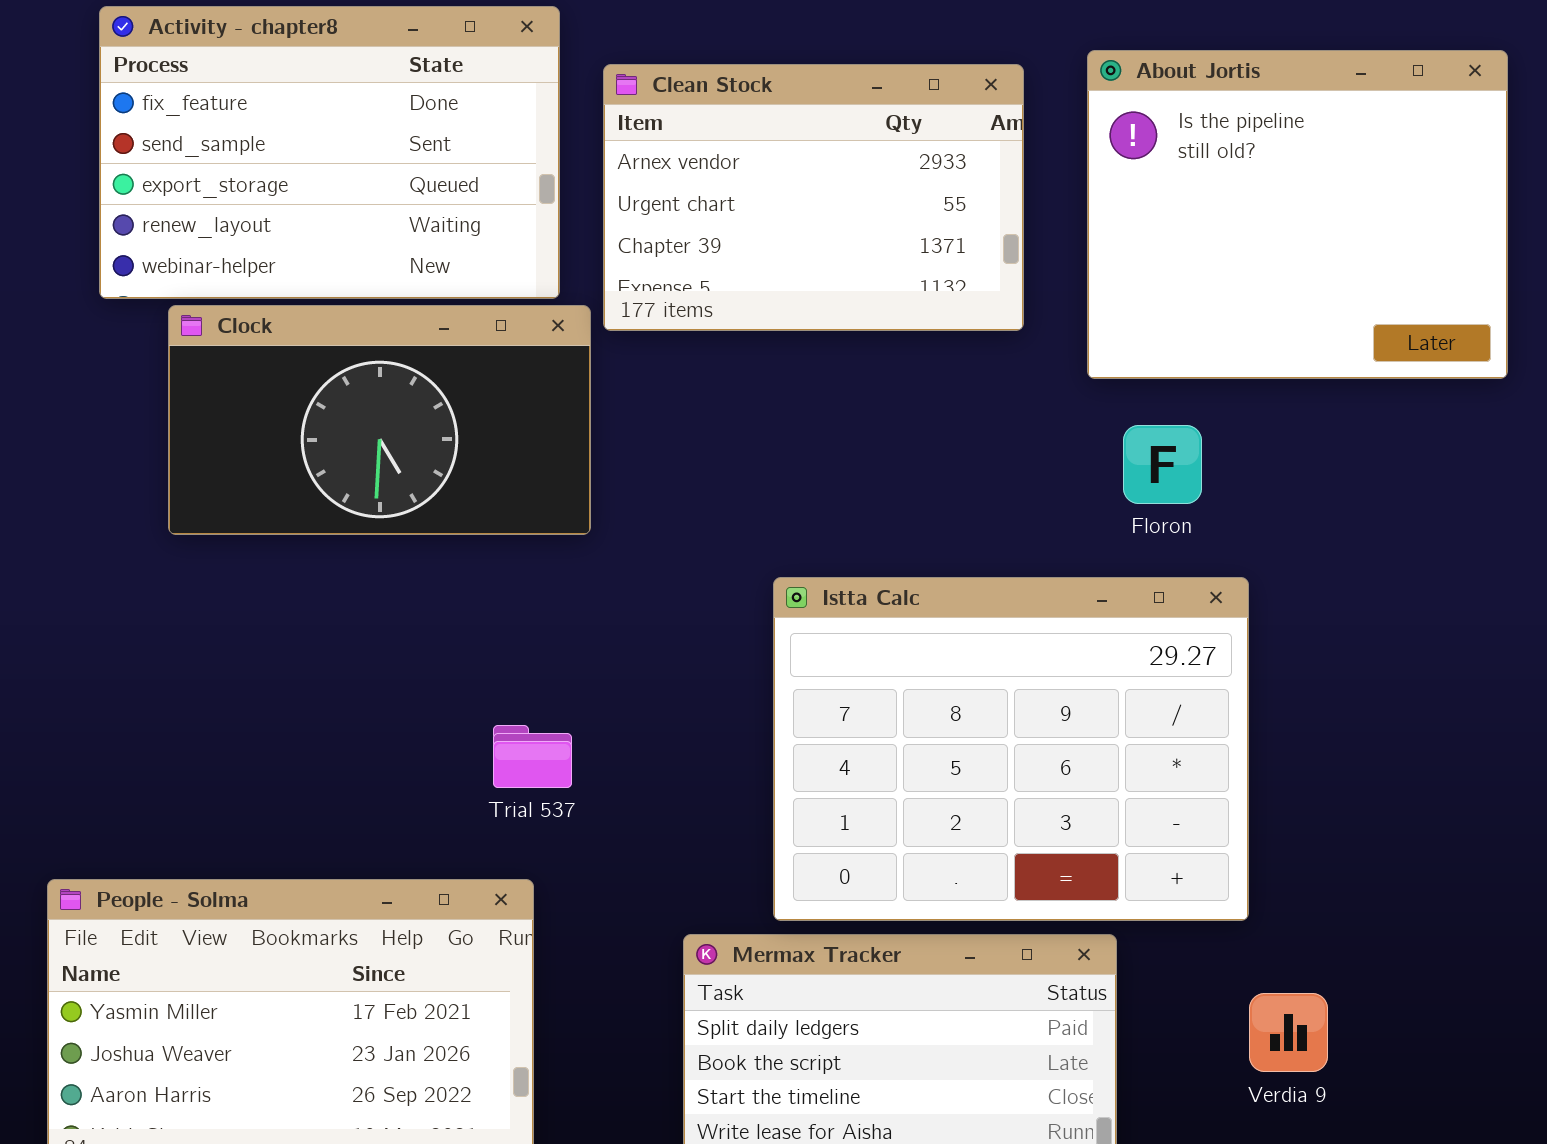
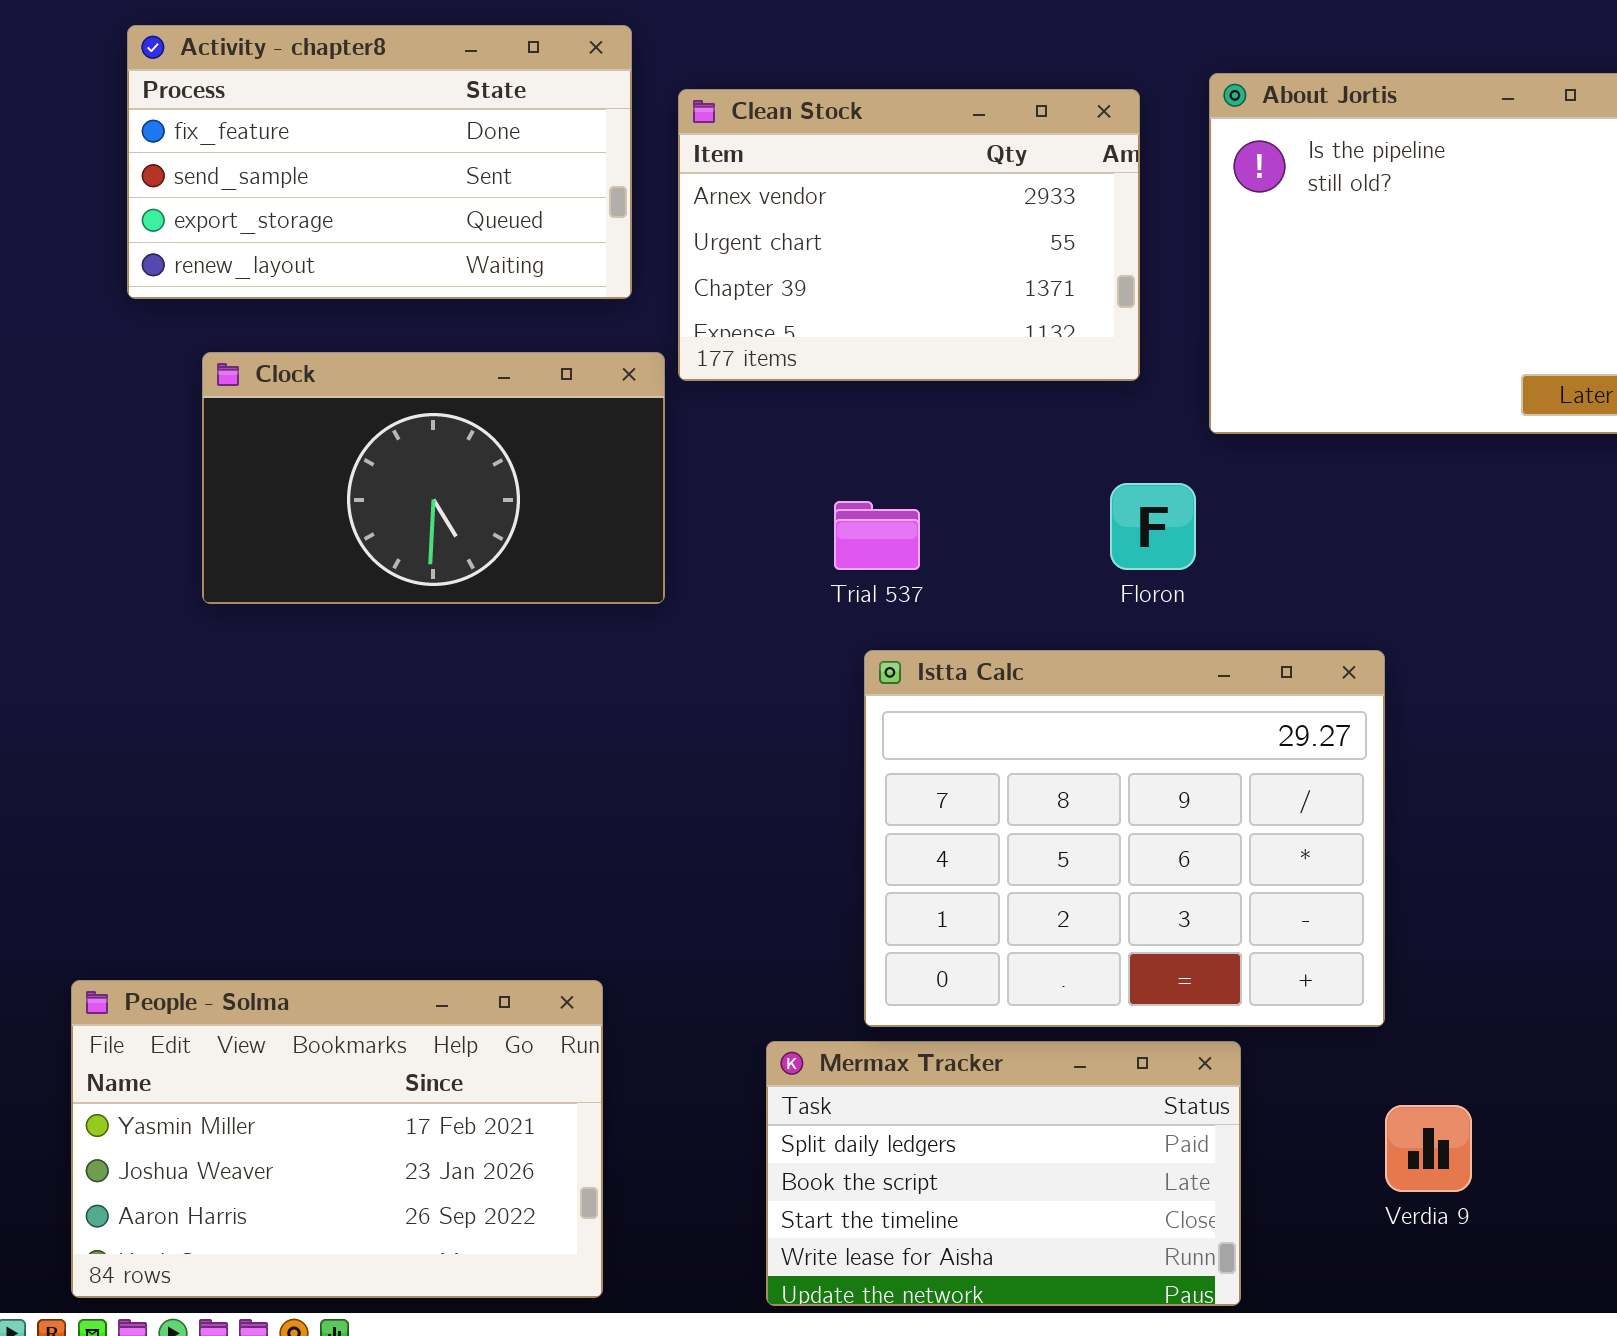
Activity - chapter8: [99,6,560,299] -> [127,25,632,299], resized
Floron: [1123,425,1202,504] -> [1110,483,1196,570], moved
Trial 537: [493,725,572,788] -> [834,501,920,570], moved

